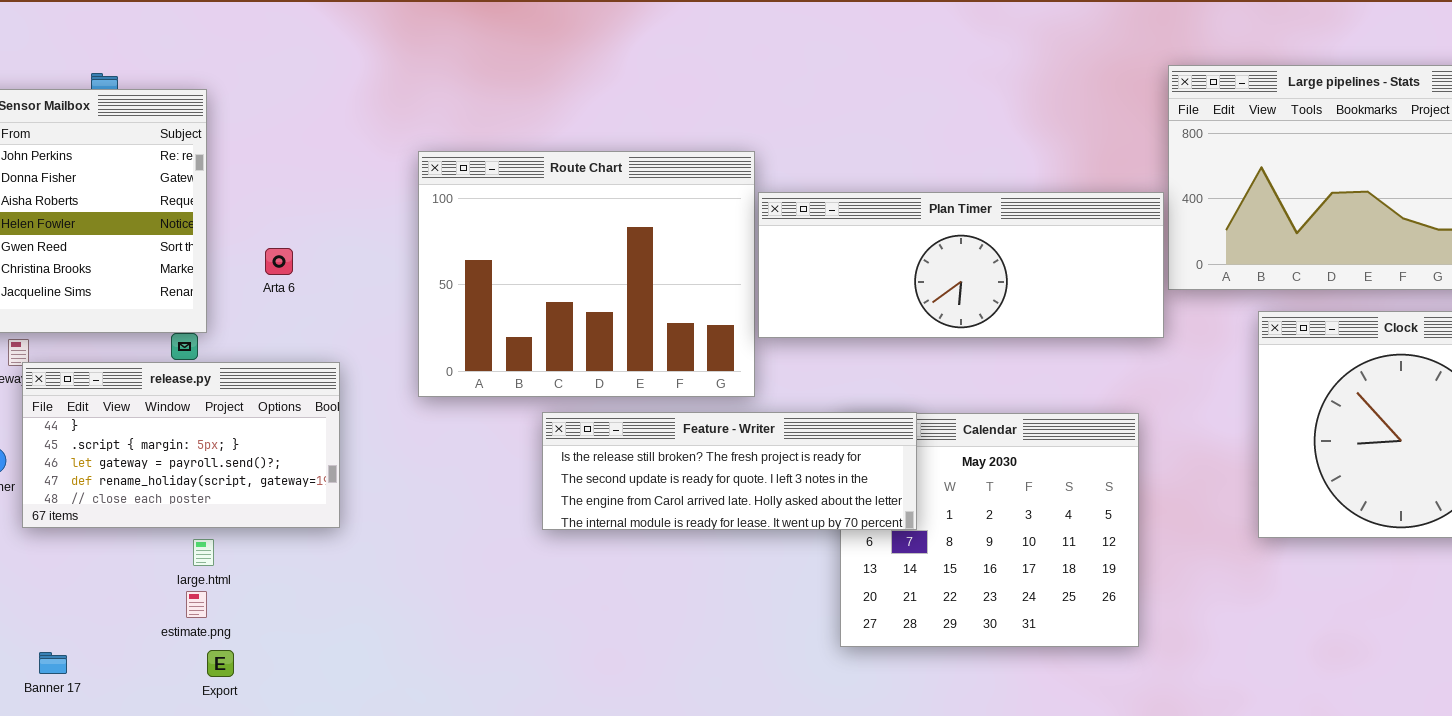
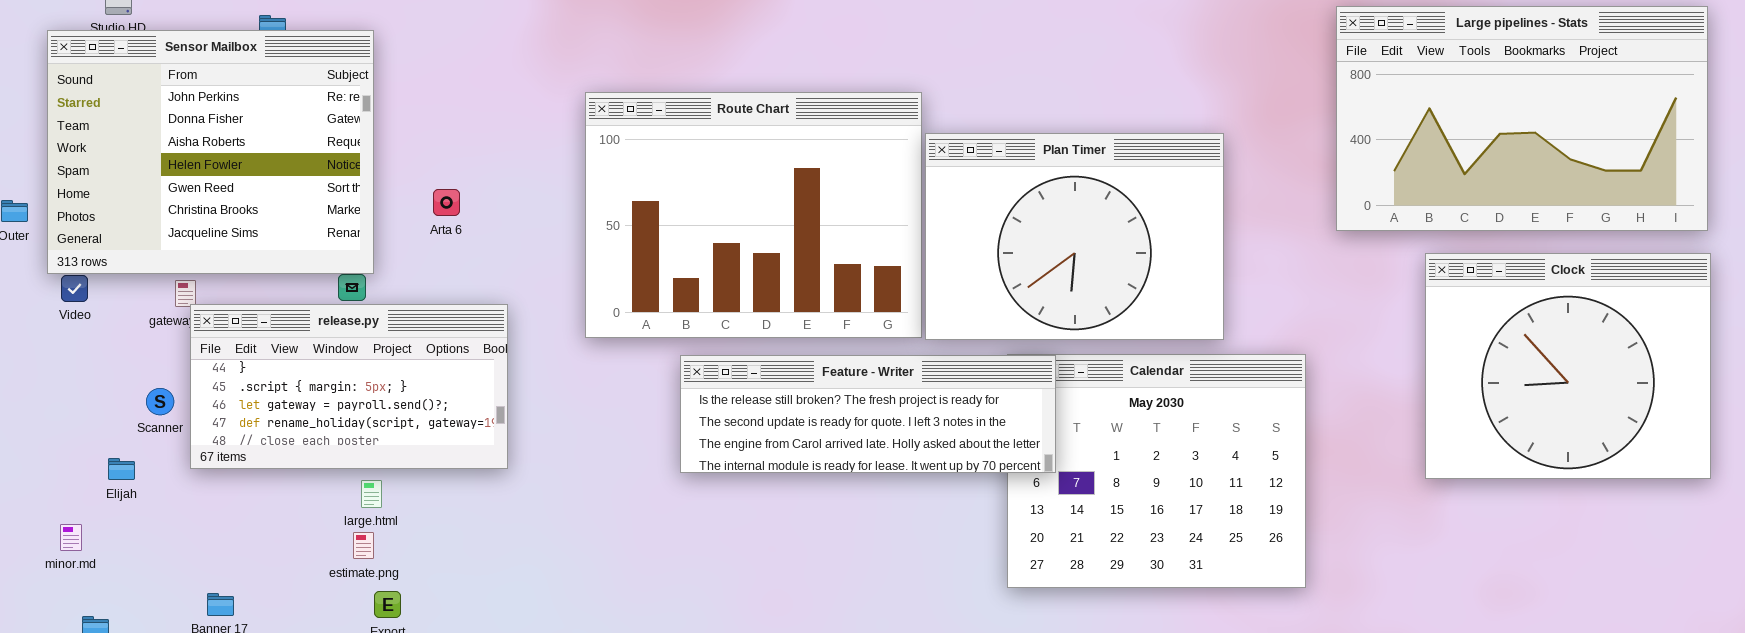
Plan Timer: [758,192,1164,338] -> [925,133,1224,340], resized
Feature - Writer: [542,412,917,530] -> [680,355,1056,473], moved

